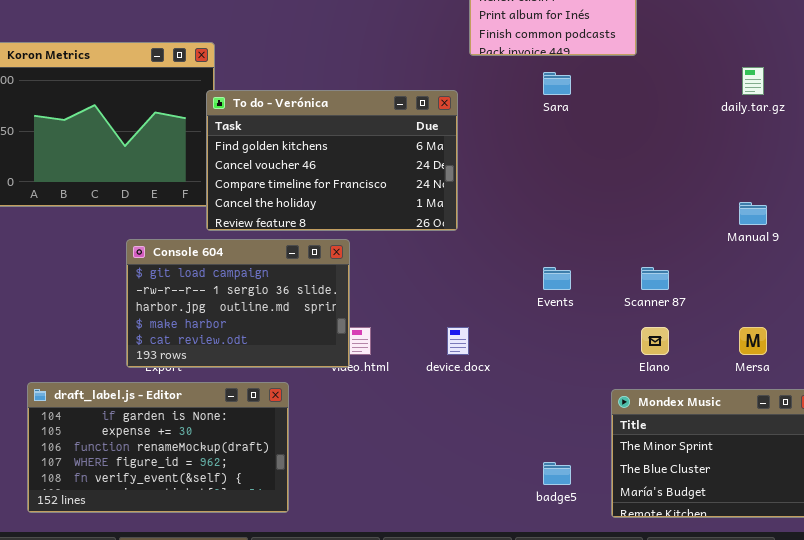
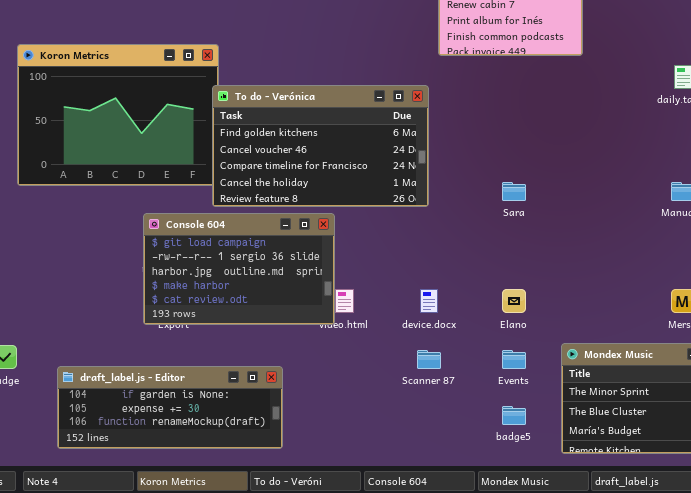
Sara: [543,72,571,95] -> [502,182,526,201], moved
Events: [543,267,571,290] -> [502,350,526,369], moved
Scanner 87: [641,267,669,290] -> [417,350,441,369], moved
Elano: [641,327,669,355] -> [502,289,526,313], moved
draft_label.js - Editor: [27,382,289,513] -> [57,366,283,449], resized

